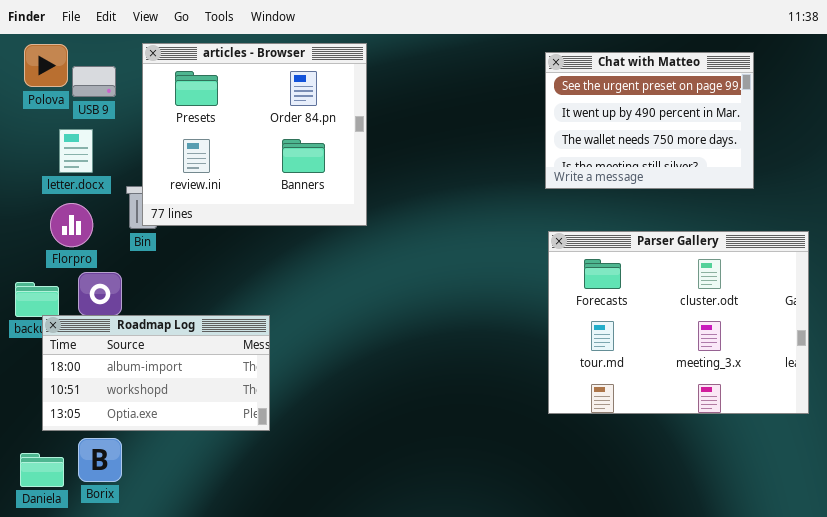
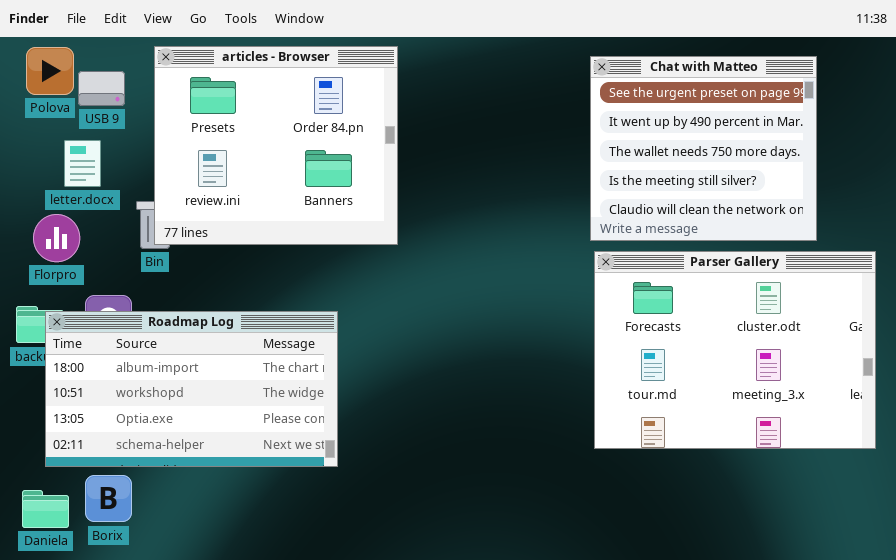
Chat with Matteo: [545,52,754,189] -> [590,56,817,241], resized
Florpro: [50,203,93,247] -> [33,214,80,262], moved
Roadmap Log: [42,315,270,431] -> [45,311,338,467], resized

